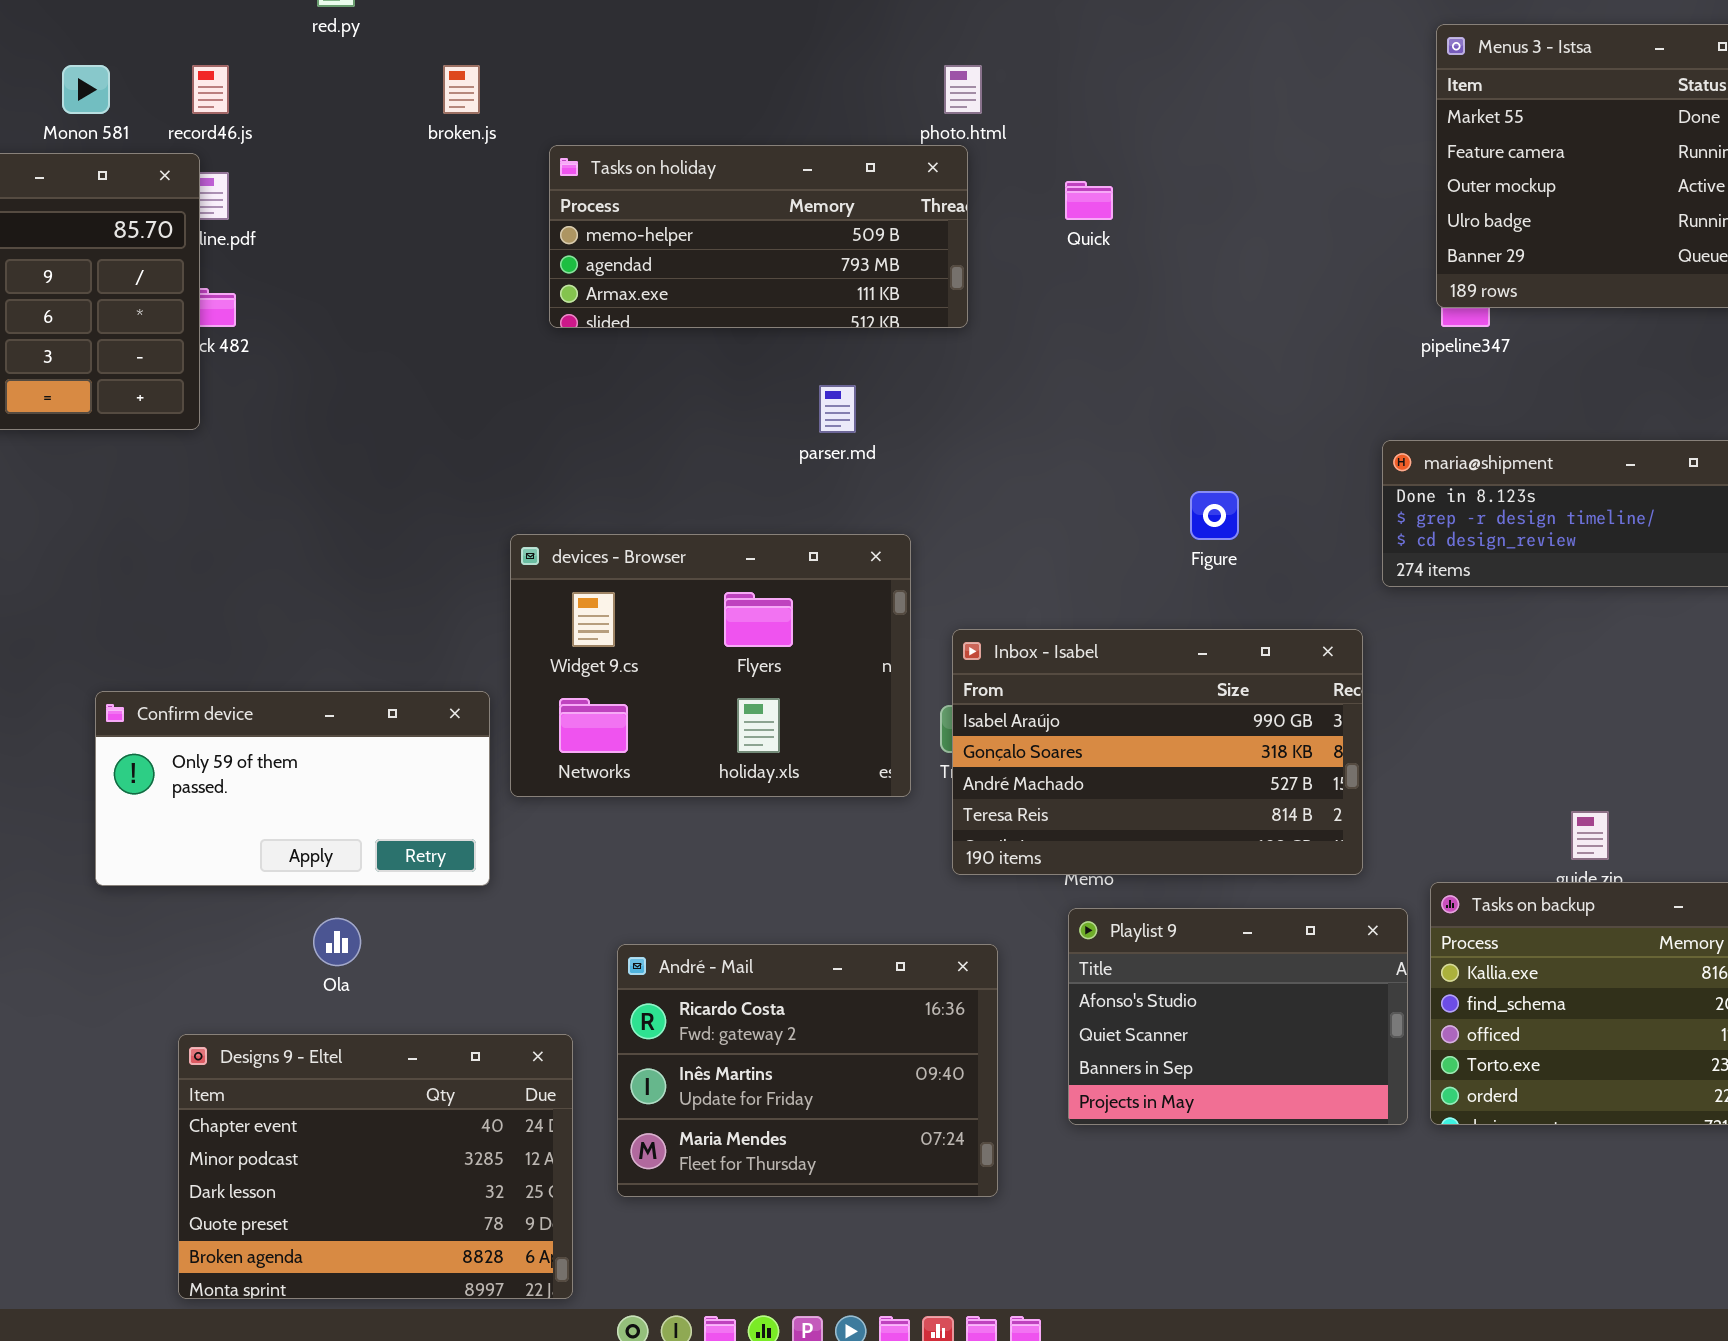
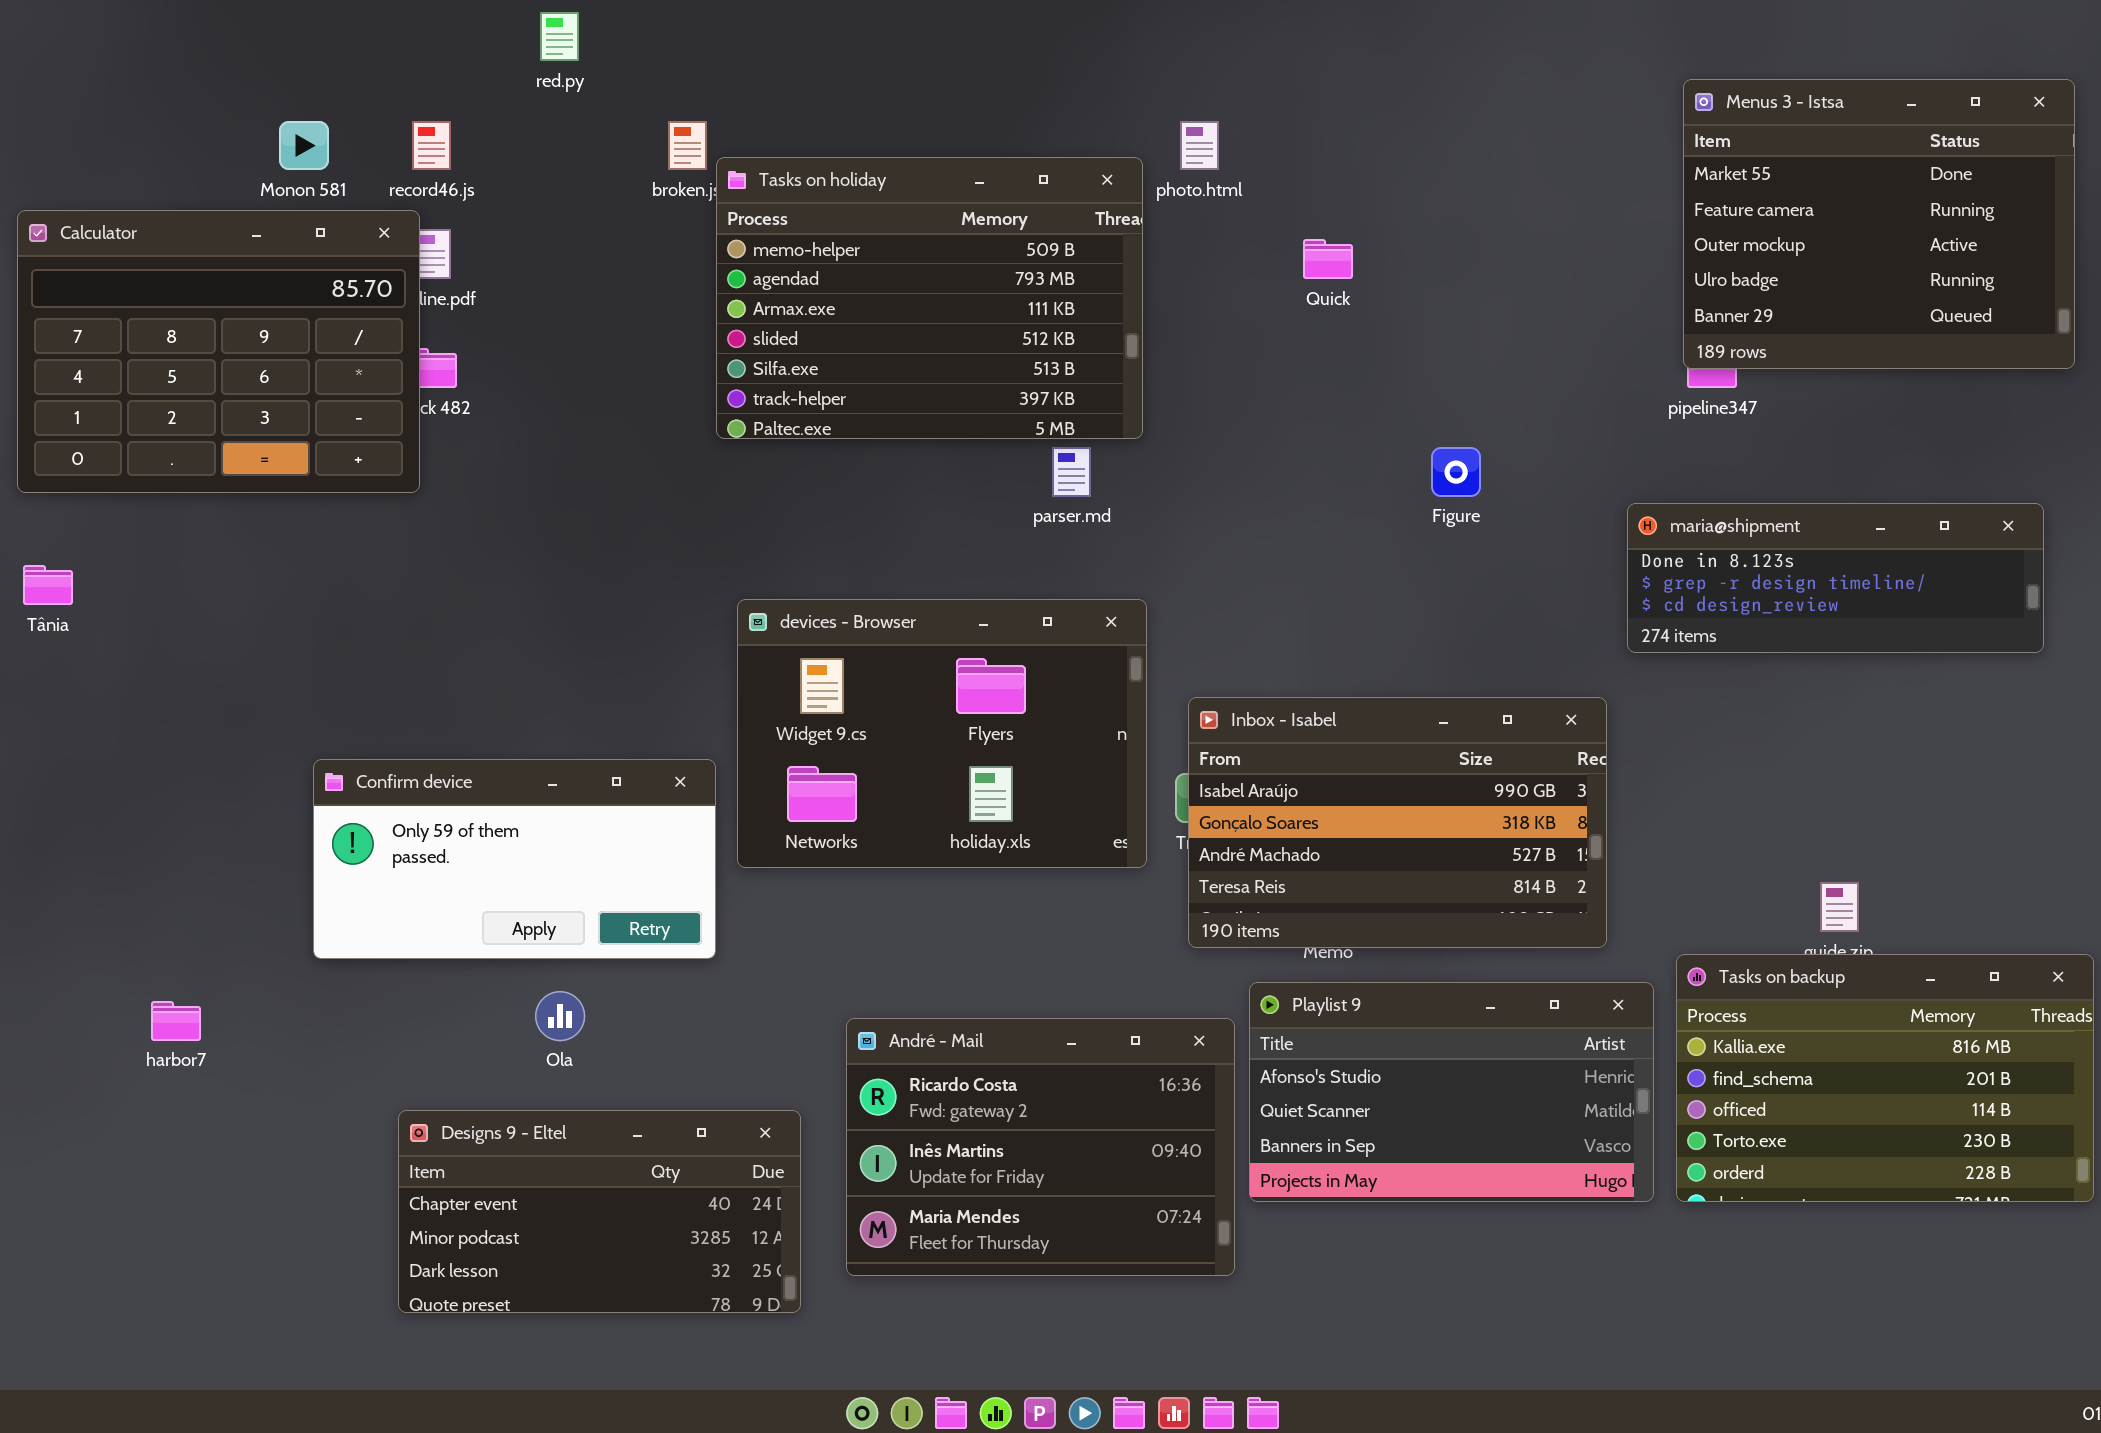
Tasks on holiday: [549,145,968,328] -> [716,157,1143,439], moved, resized
Figure: [1190,491,1239,540] -> [1431,447,1481,497], moved
Playlist 9: [1068,908,1408,1125] -> [1249,982,1654,1202], resized
Designs 9 - Eltel: [178,1034,573,1299] -> [398,1110,801,1313], resized

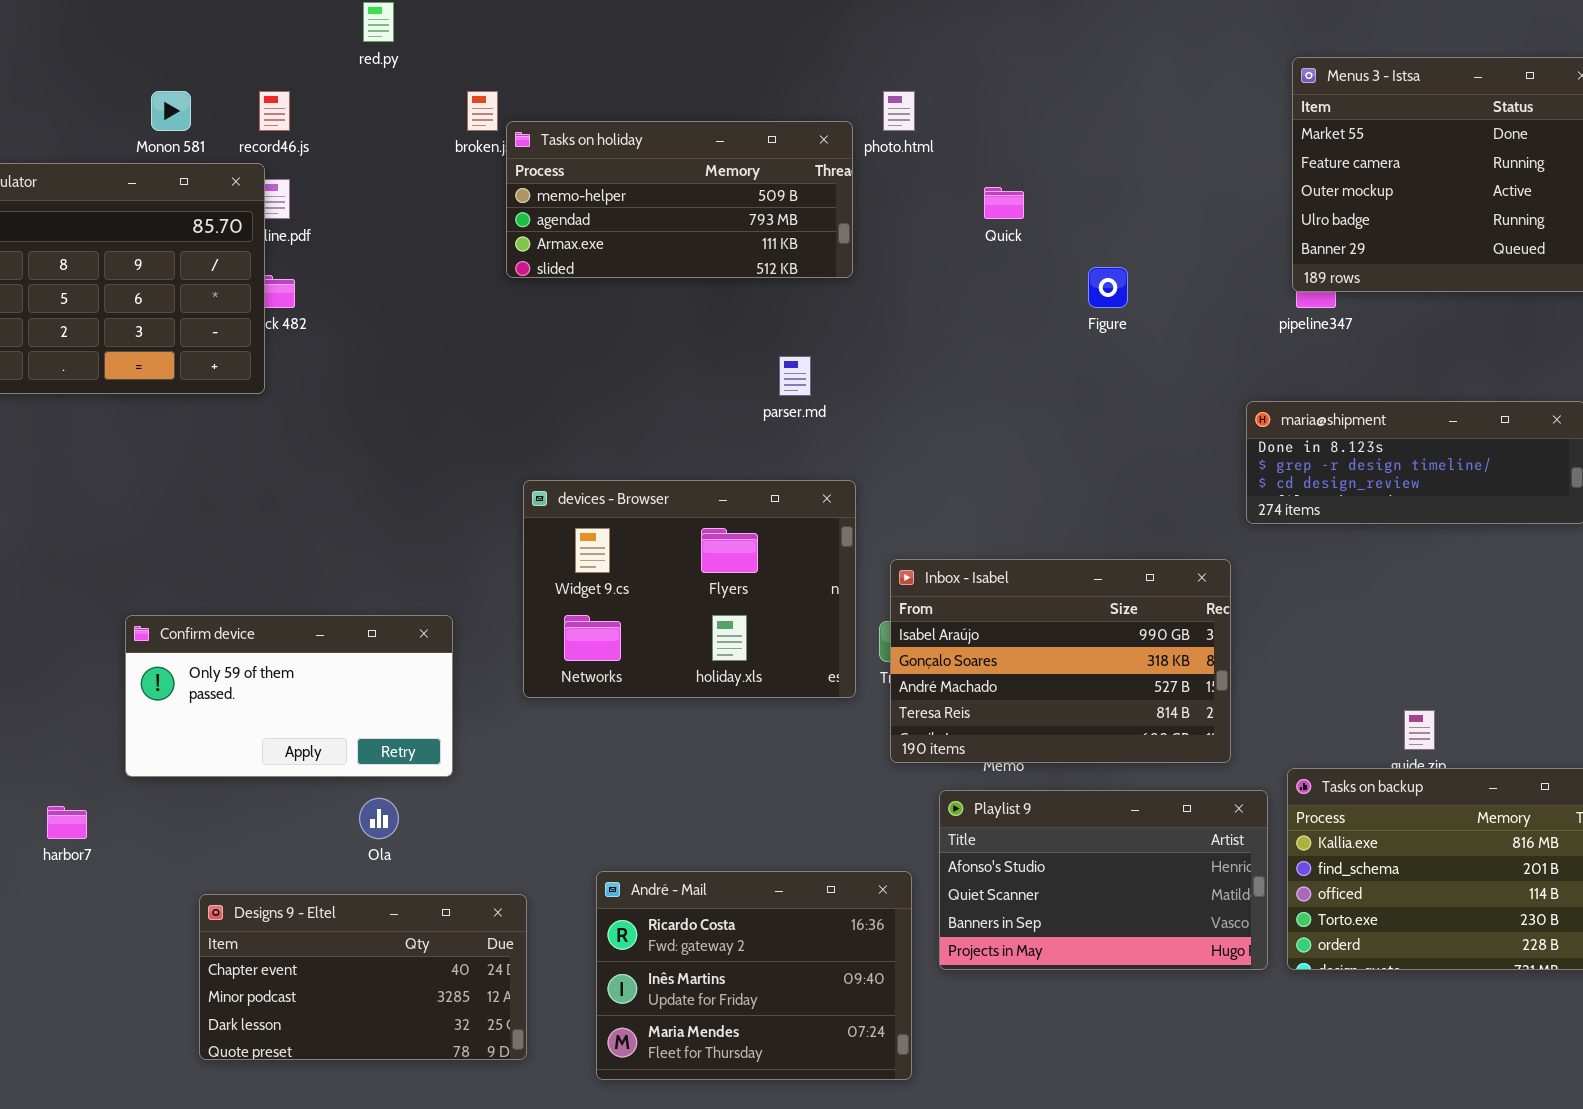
Tasks on holiday: [716,157,1143,439] -> [506,121,853,278], resized
Figure: [1431,447,1481,497] -> [1088,267,1128,308], moved
Confirm device: [313,759,716,959] -> [125,615,453,777], moved
André - Mail: [846,1018,1235,1276] -> [596,871,912,1080], moved
Designs 9 - Eltel: [398,1110,801,1313] -> [199,894,527,1060], moved

